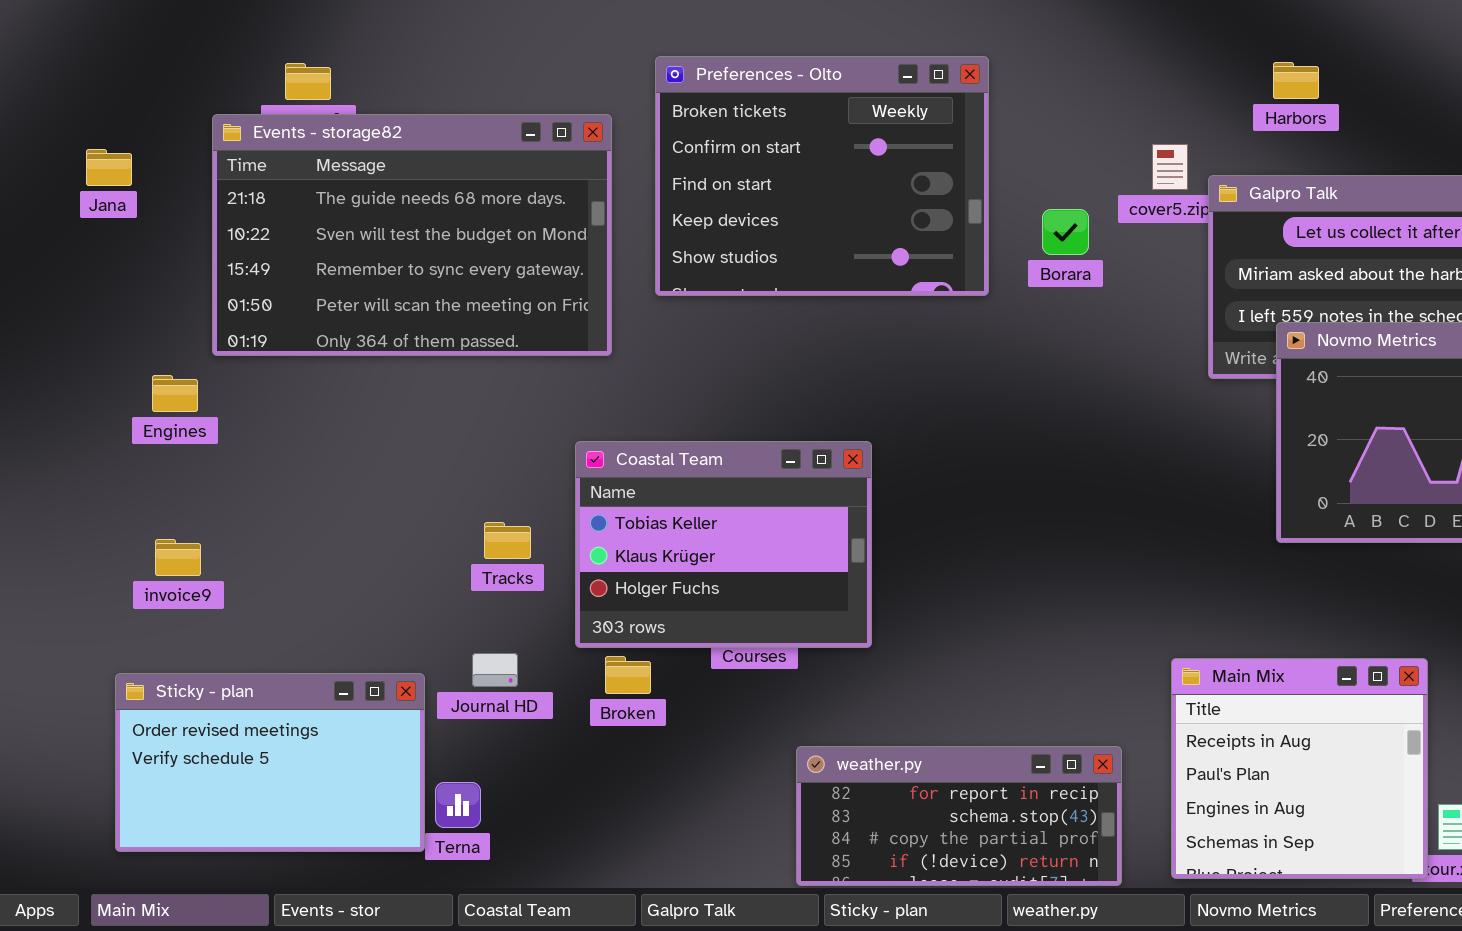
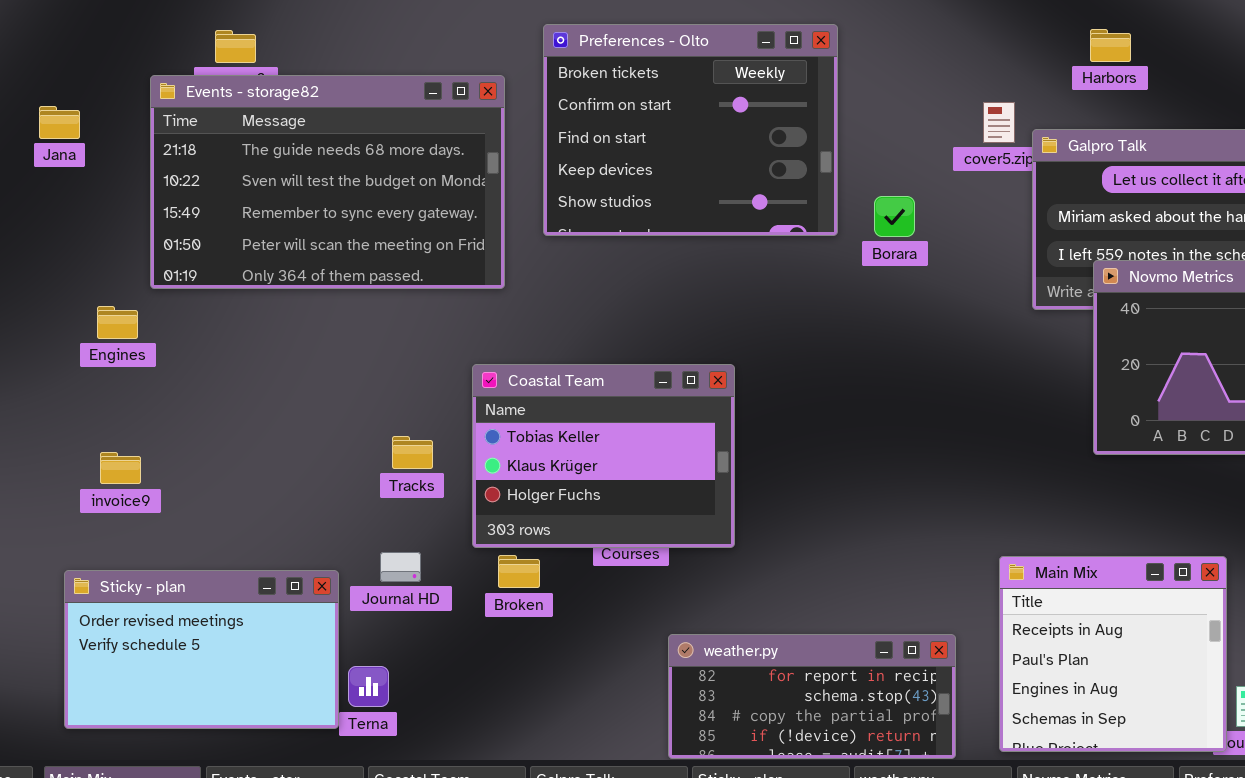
Borara: [1042,209,1089,255] -> [874,196,915,237], moved

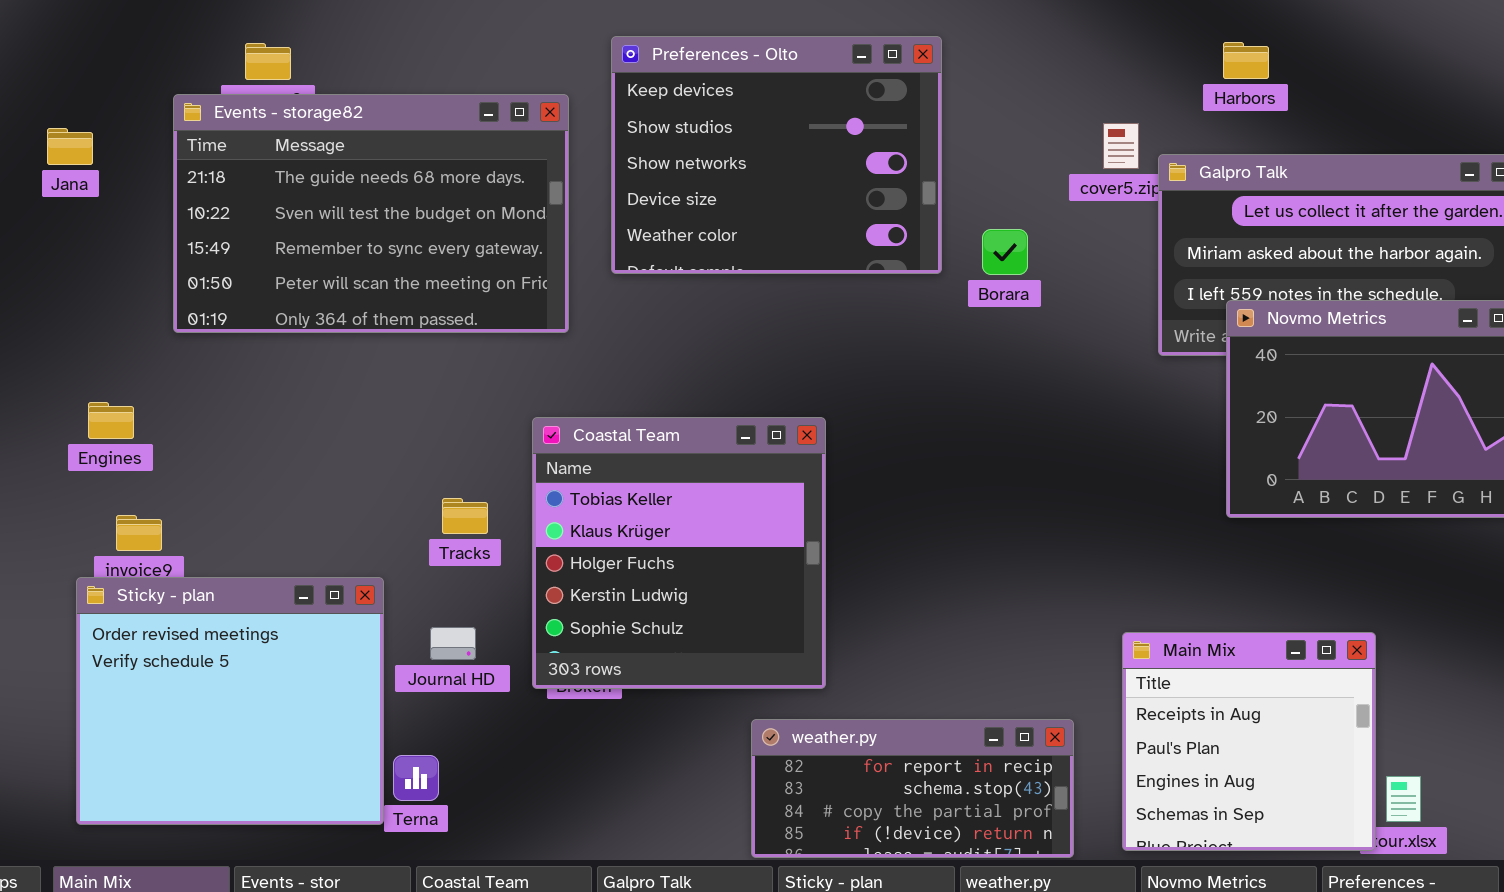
Preferences - Olto: [543,24,838,236] -> [611,36,942,274], scrolled down 3 rows
Engines: [97,306,138,339] -> [88,402,134,439], moved
Coastal Team: [472,364,735,548] -> [532,417,826,689], resized
Sticky - plan: [64,570,339,729] -> [76,577,384,825], resized

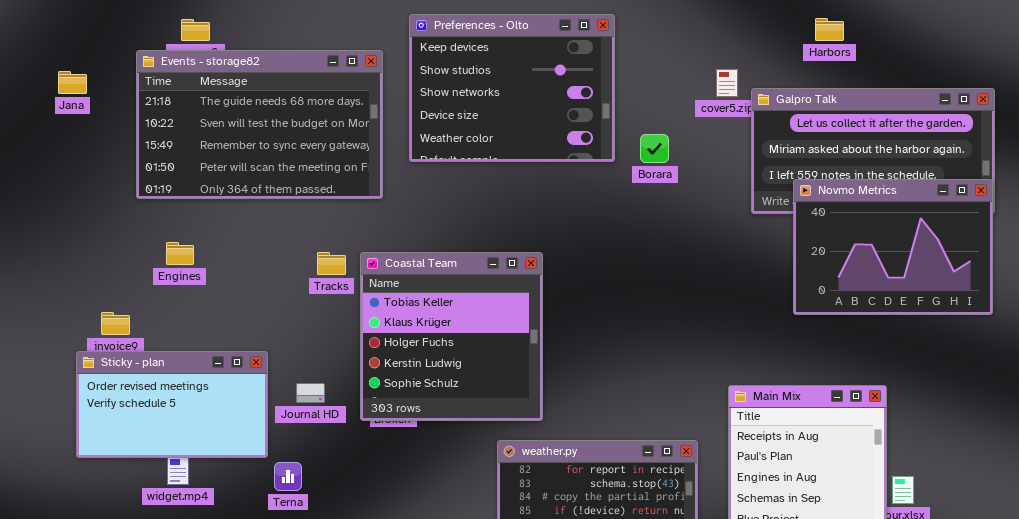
Harbors: [1223,42,1269,79] -> [815,18,844,41], moved
Engines: [88,402,134,439] -> [166,242,194,265], moved
Tracks: [442,498,488,534] -> [317,252,346,275], moved
Sticky - plan: [76,577,384,825] -> [76,351,268,458], resized

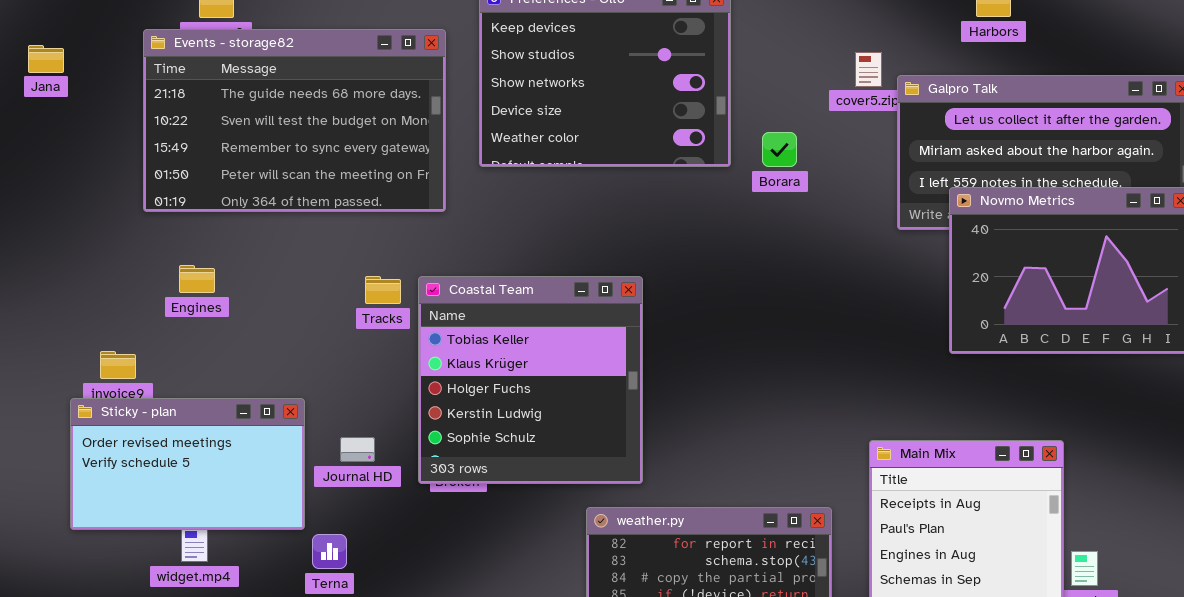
Jana: [58,71,87,94] -> [28,45,64,73], moved

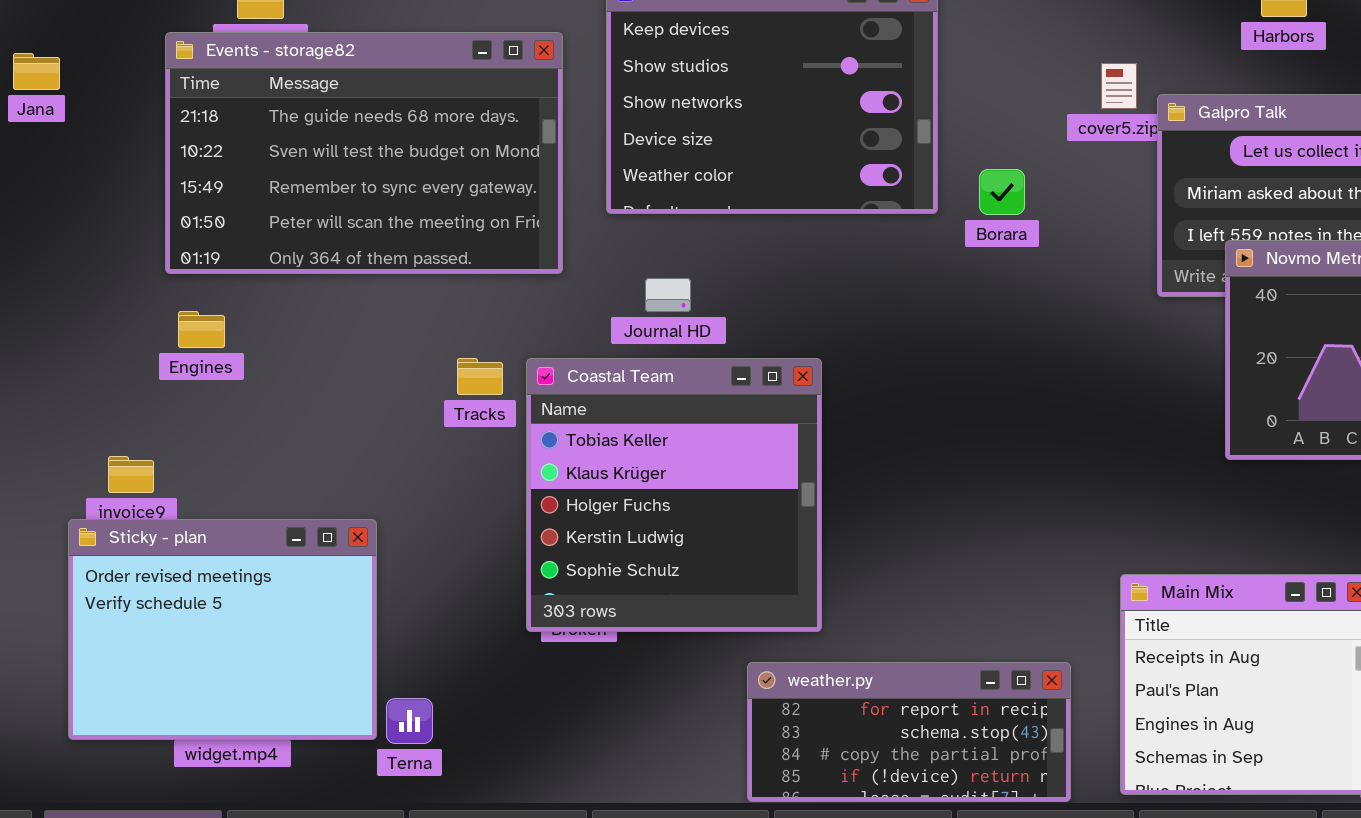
Engines: [179,265,215,293] -> [178,311,225,348], moved
Sticky - plan: [70,398,305,530] -> [68,519,377,740], resized
Journal HD: [340,437,375,462] -> [645,278,691,312], moved

